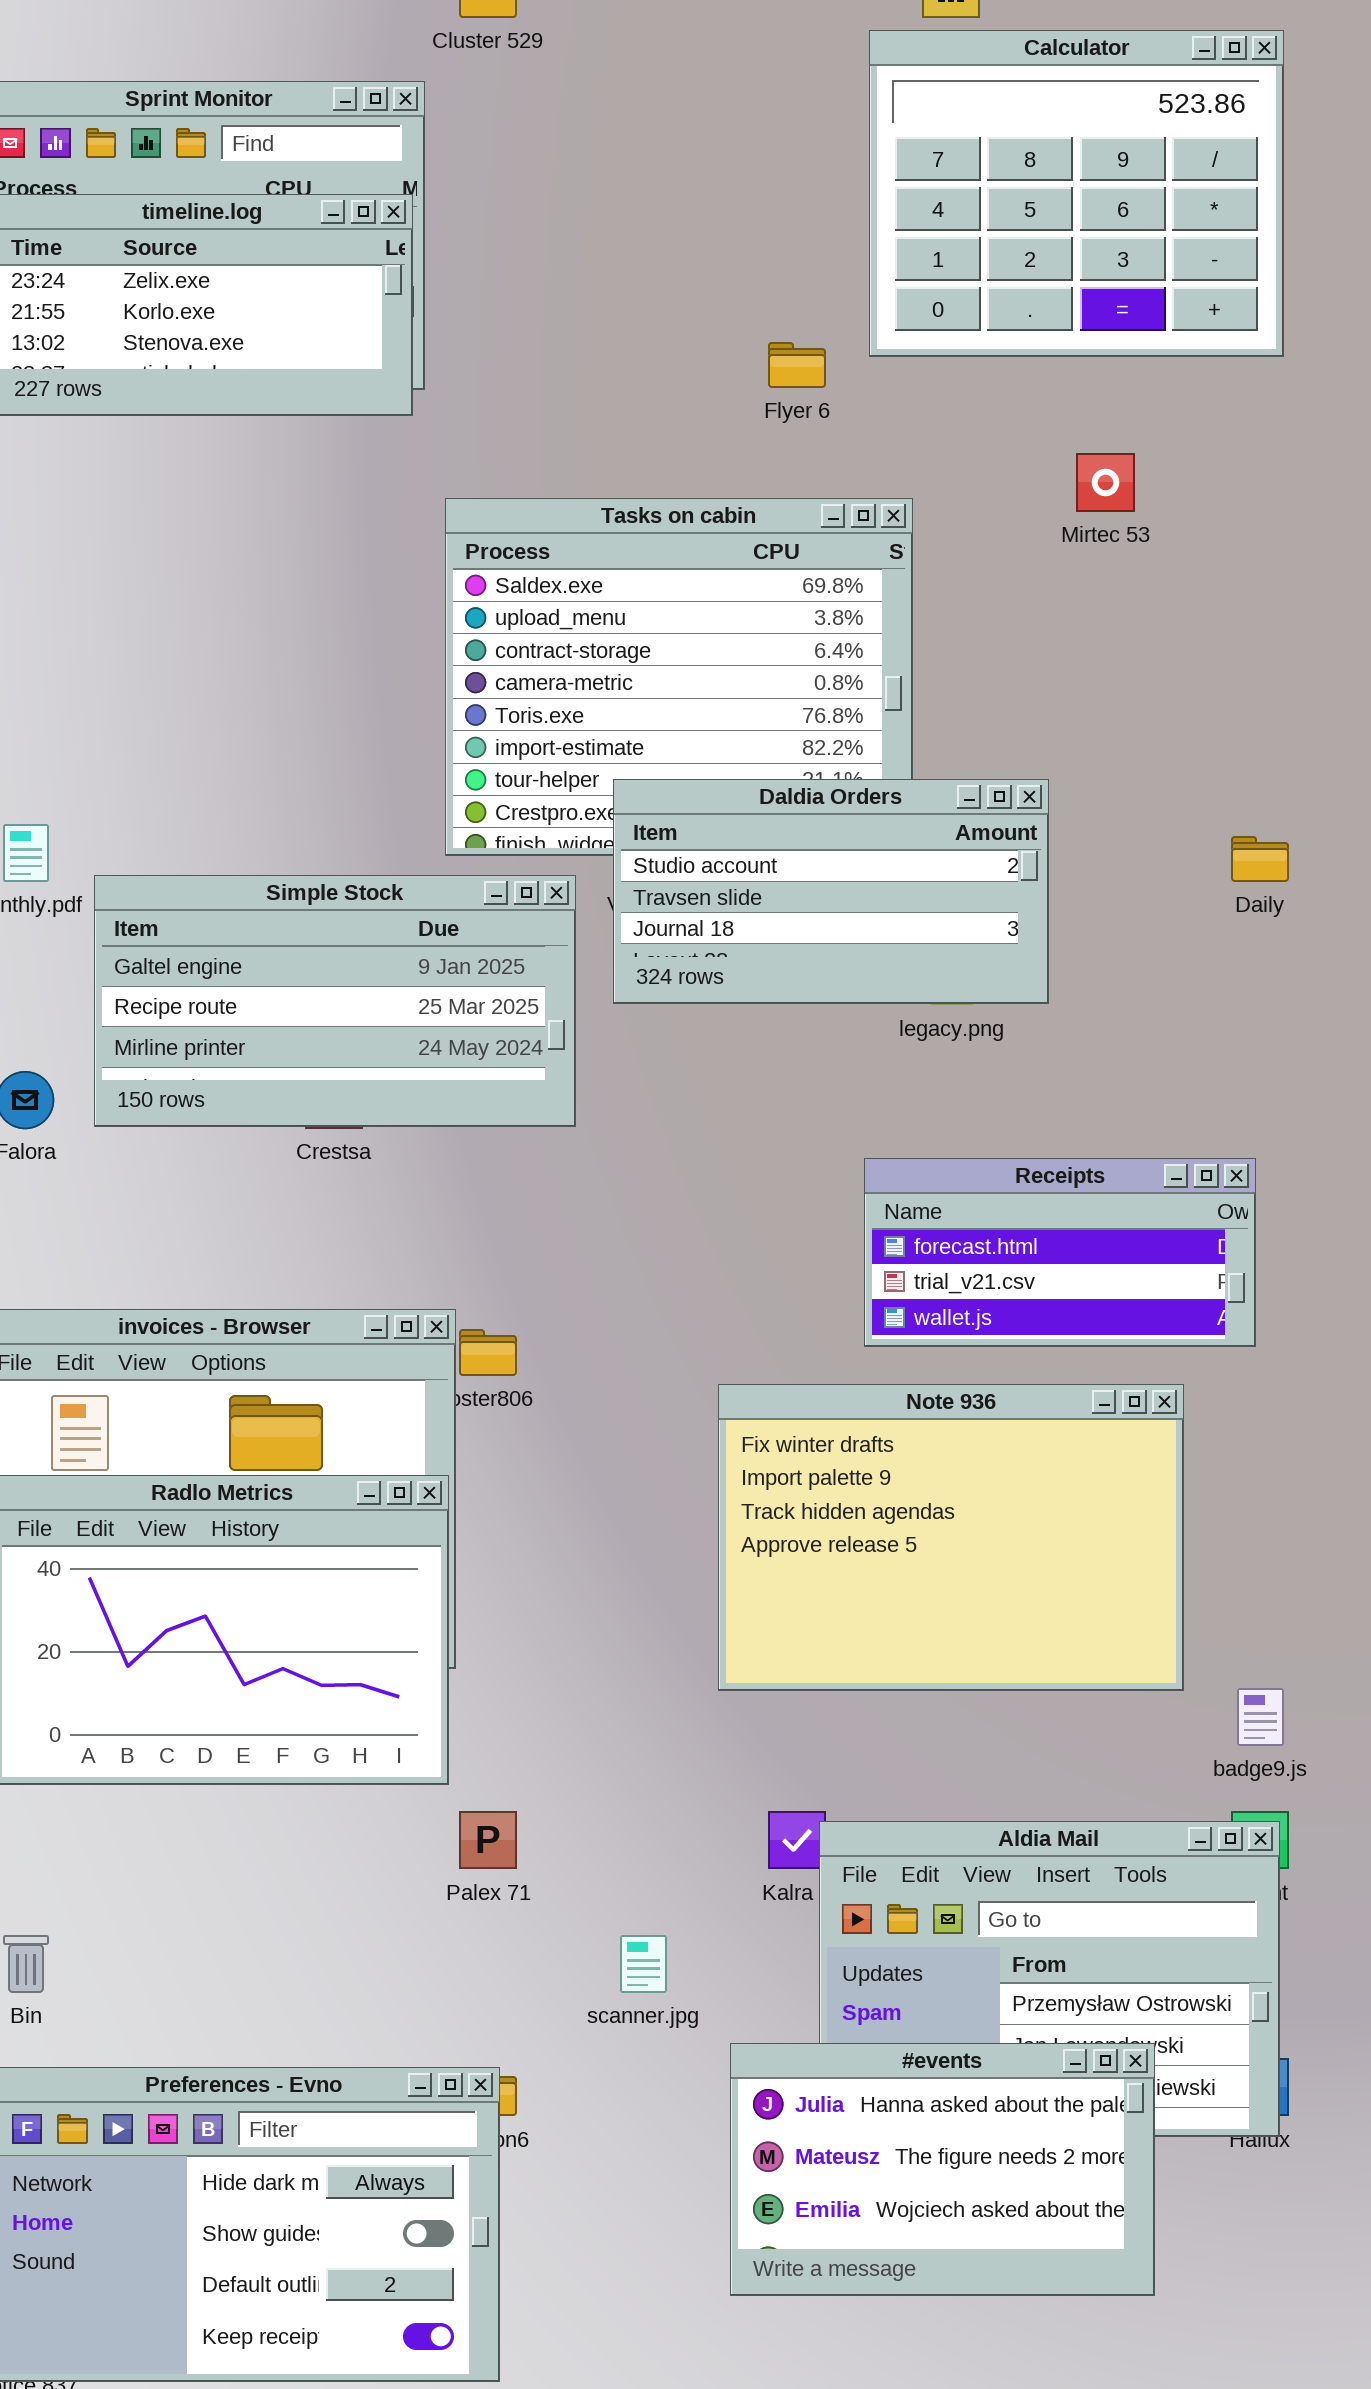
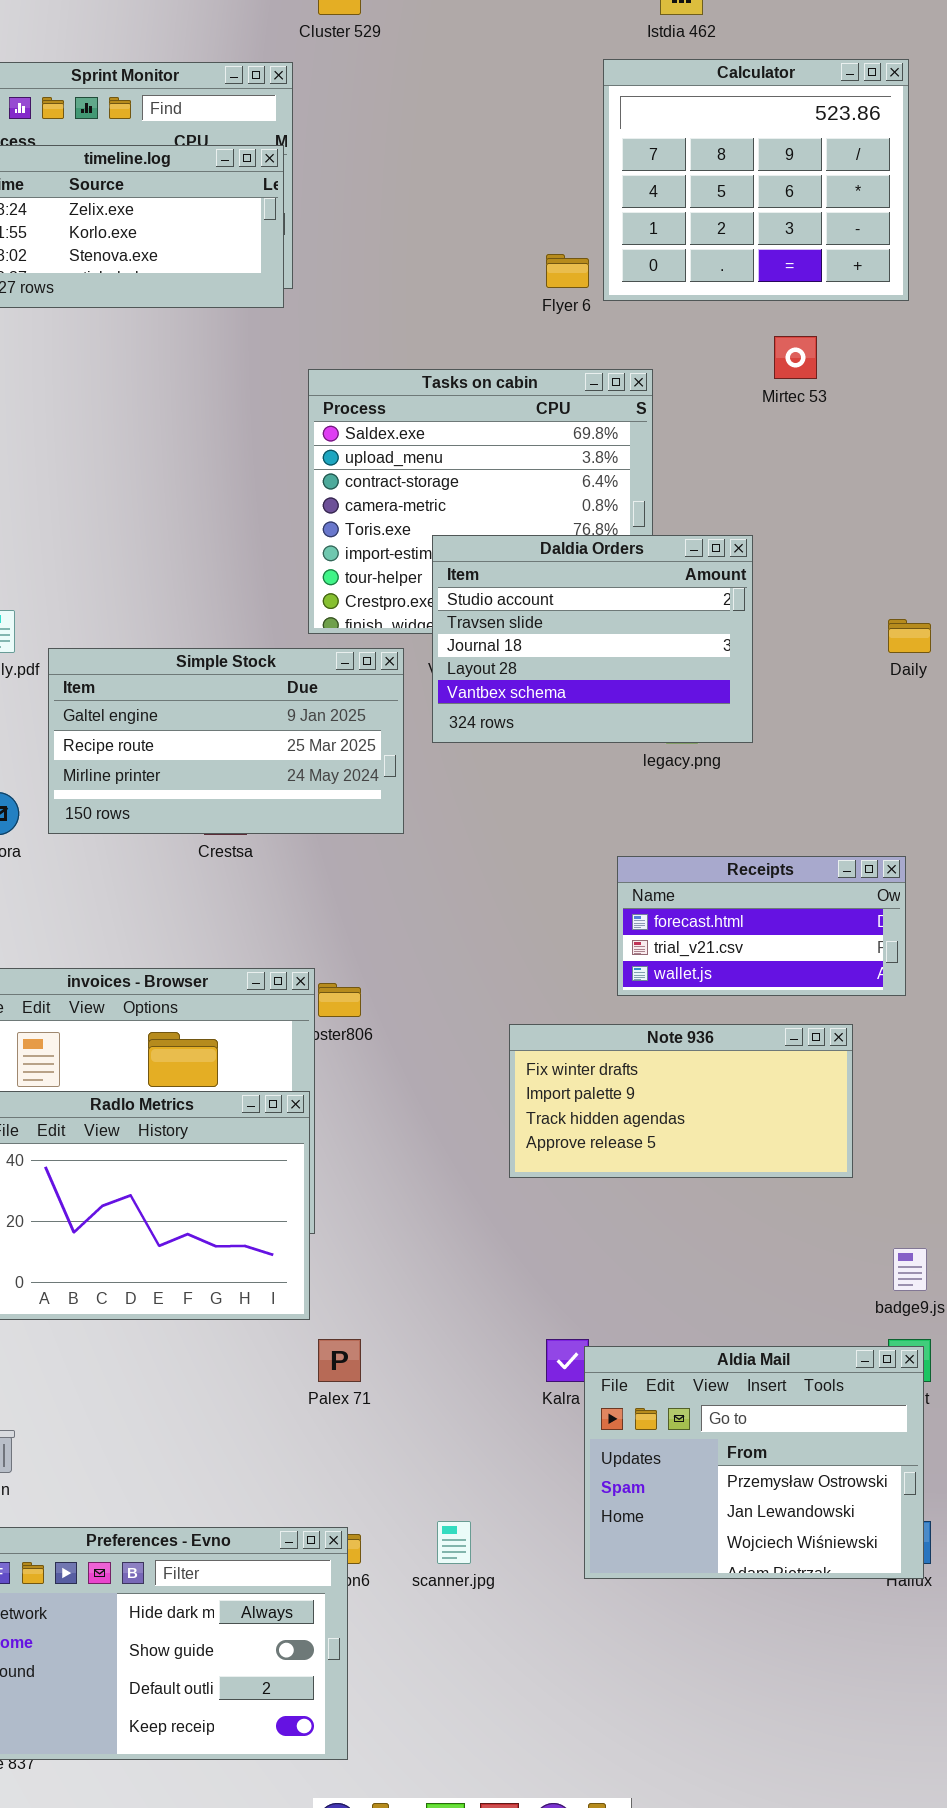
Calculator: [869,30,1284,357] -> [603,59,909,301], moved
Daldia Orders: [613,779,1049,1004] -> [432,535,753,743], resized
Note 936: [718,1384,1184,1691] -> [509,1024,853,1178], resized
scanner.jpg: [620,1935,667,1993] -> [437,1521,471,1564], moved
#events: [730,2043,1155,2296] -> none, closed

